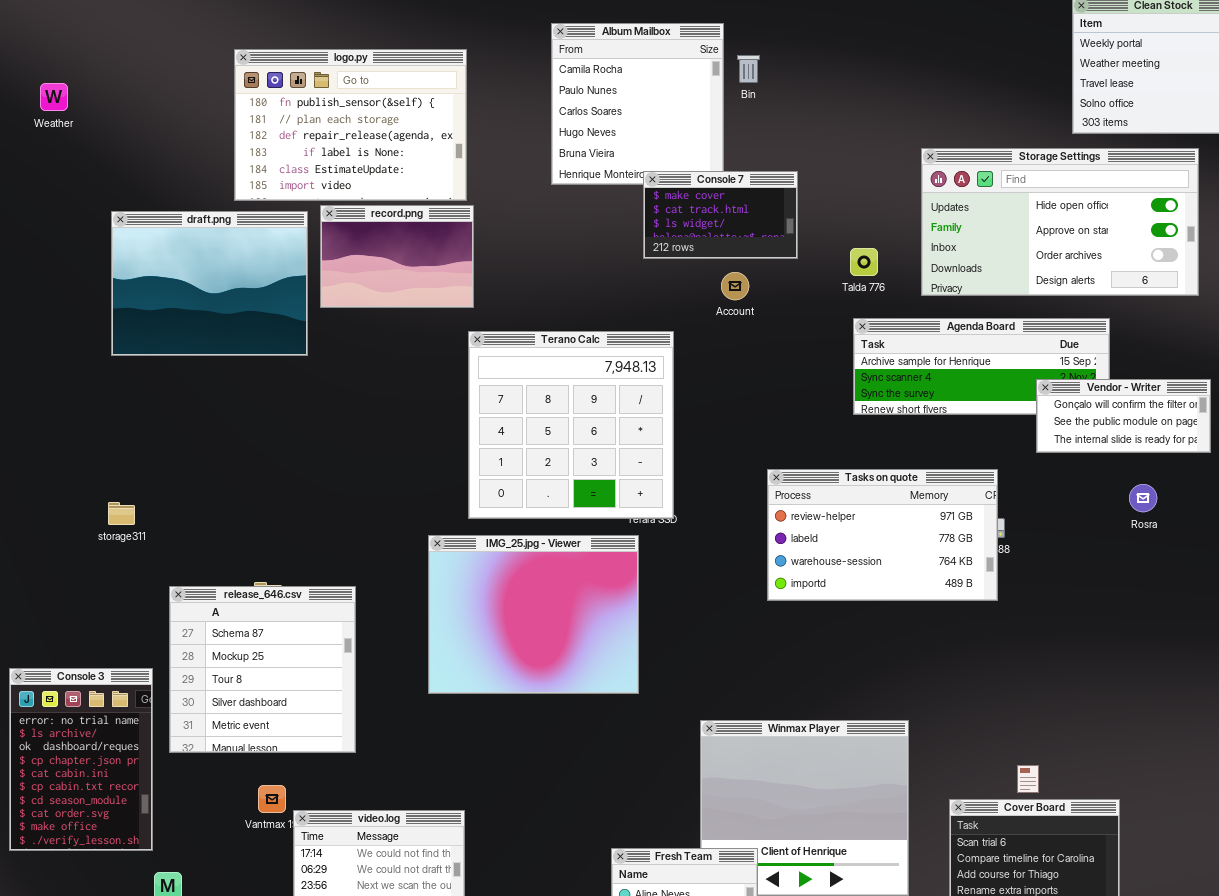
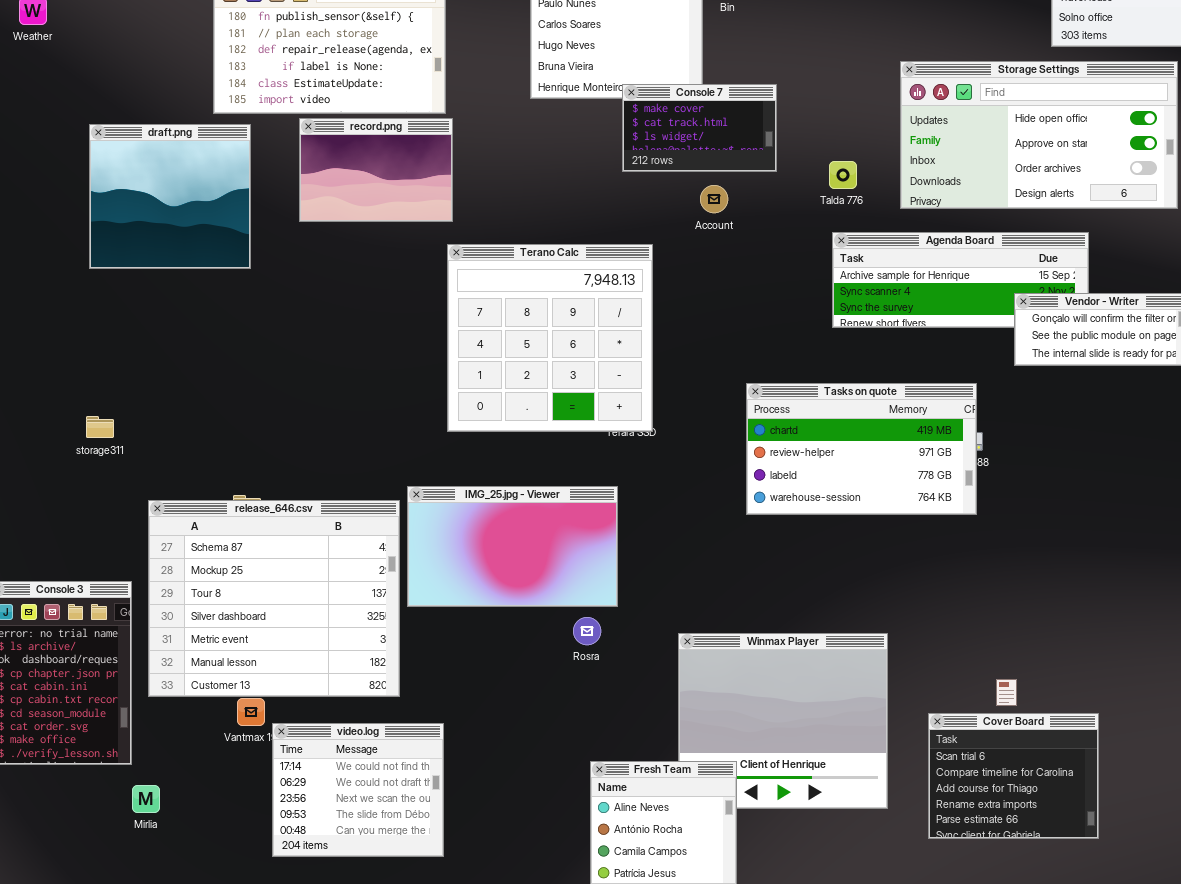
draft.png: [111,211,308,356] -> [89,124,251,269], resized
Tasks on quote: [767,469,998,601] -> [746,383,977,515], scrolled up 1 row
Rosra: [1129,484,1157,512] -> [573,617,601,645], moved
IMG_25.jpg - Viewer: [428,535,639,694] -> [407,486,618,607], resized
release_646.csv: [169,586,356,753] -> [148,500,400,697], resized

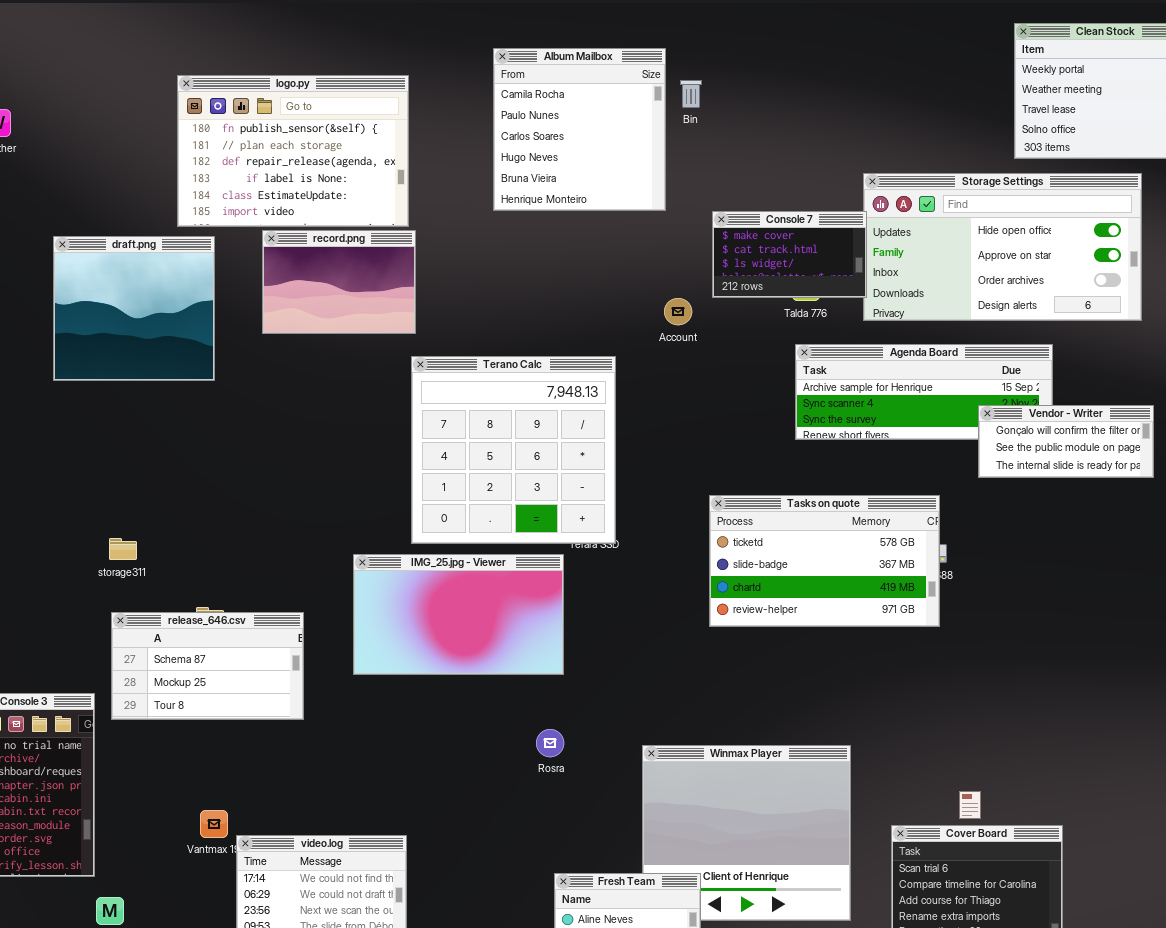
Console 7: [622,84,777,172] -> [712,211,867,298], moved
Tasks on quote: [746,383,977,515] -> [709,495,940,627], scrolled up 2 rows
storage311: [86,416,114,438] -> [109,538,137,560], moved
IMG_25.jpg - Viewer: [407,486,618,607] -> [353,554,564,675], moved
release_646.csv: [148,500,400,697] -> [111,612,304,720], resized

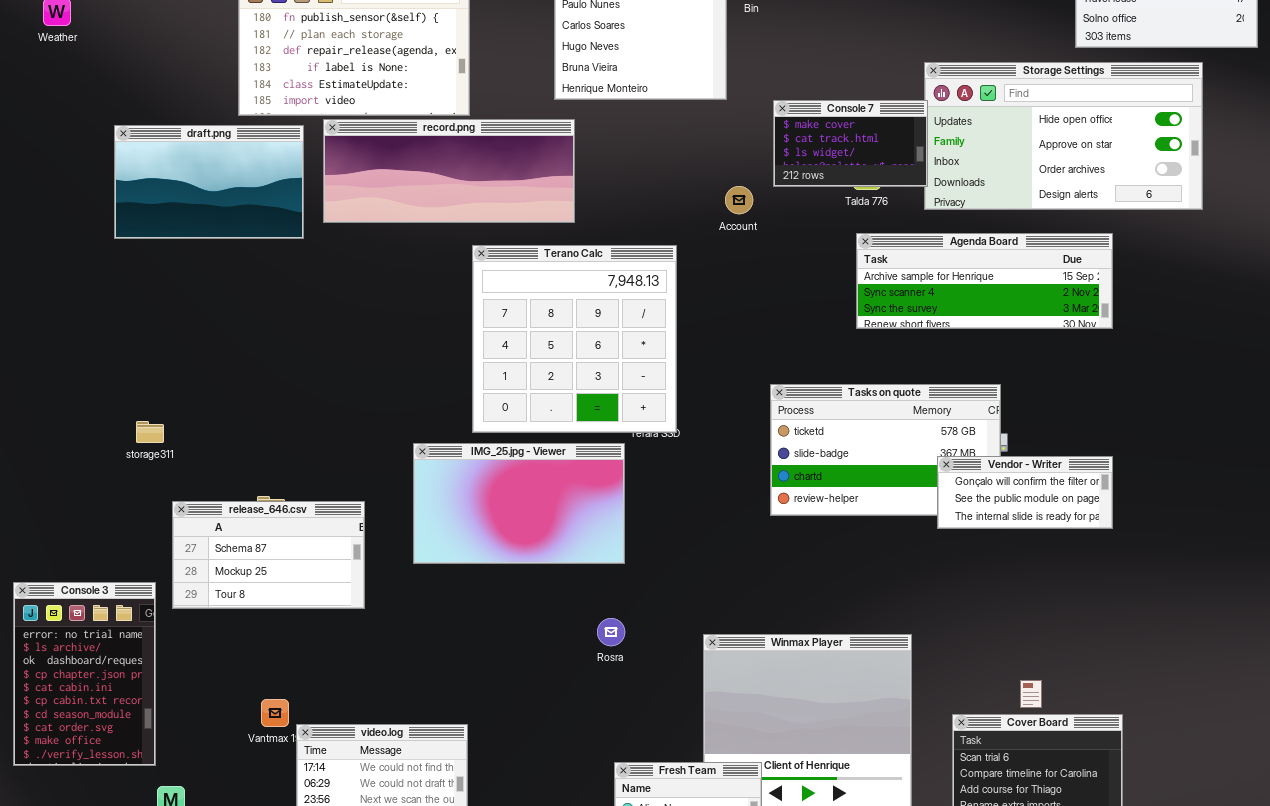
record.png: [262,230,416,334] -> [323,119,575,223], resized
draft.png: [53,236,215,381] -> [114,125,304,239], resized
Vendor - Writer: [978,405,1154,478] -> [937,456,1113,529], moved
storage311: [109,538,137,560] -> [136,421,164,443], moved

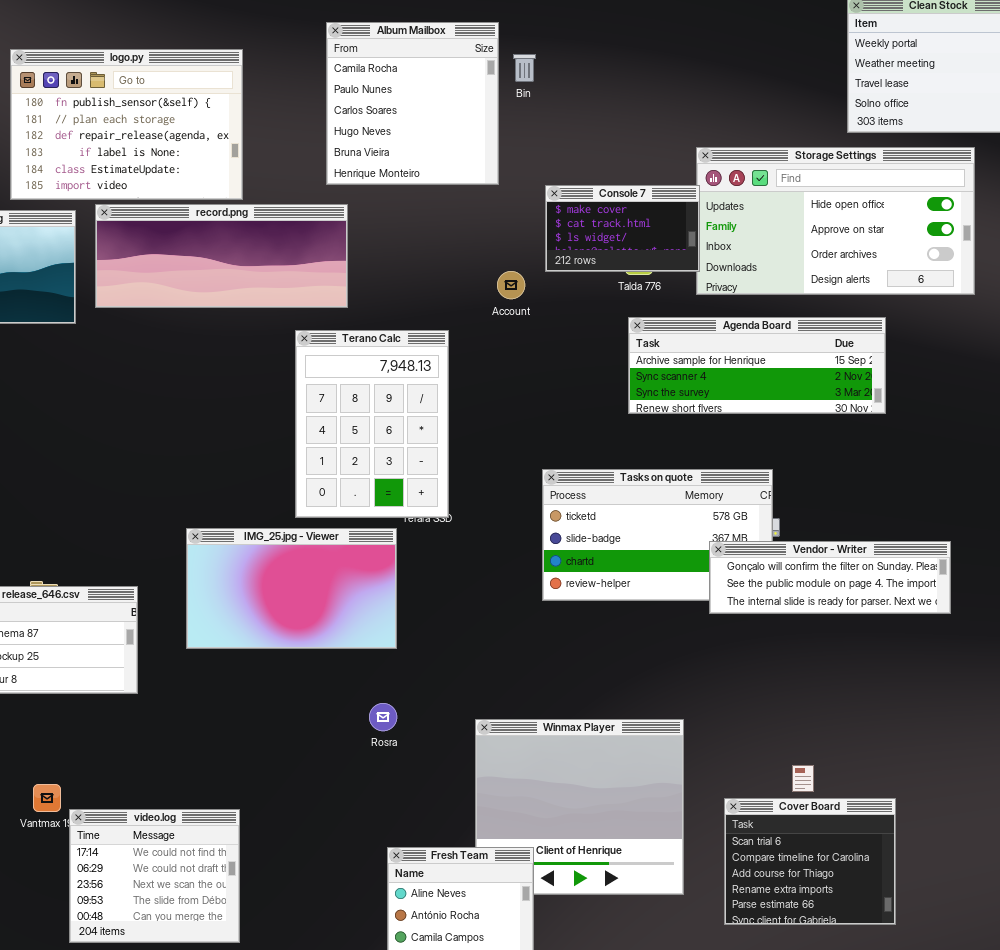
Terano Calc: [472,245,677,433] -> [295,330,449,518], resized
Vendor - Writer: [937,456,1113,529] -> [709,541,951,614], resized

